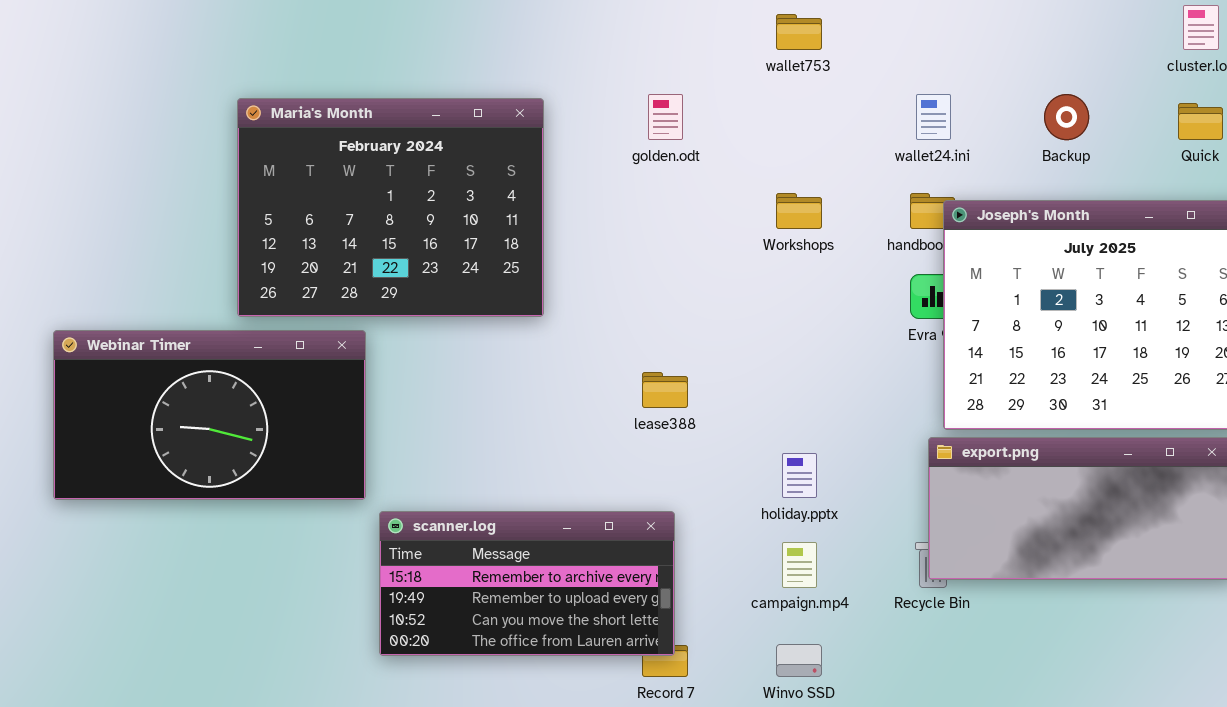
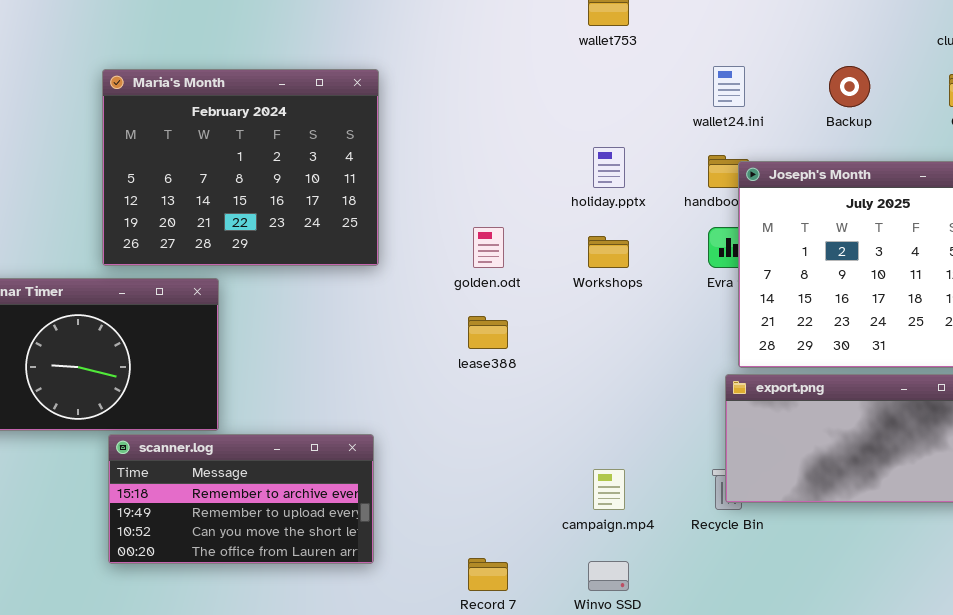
golden.odt: [648,94,683,140] -> [473,227,504,268], moved
Workshops: [776,193,822,229] -> [588,236,629,268], moved
holiday.pptx: [782,453,817,498] -> [593,147,625,188], moved
scanner.log: [379,511,675,656] -> [108,434,374,564], moved

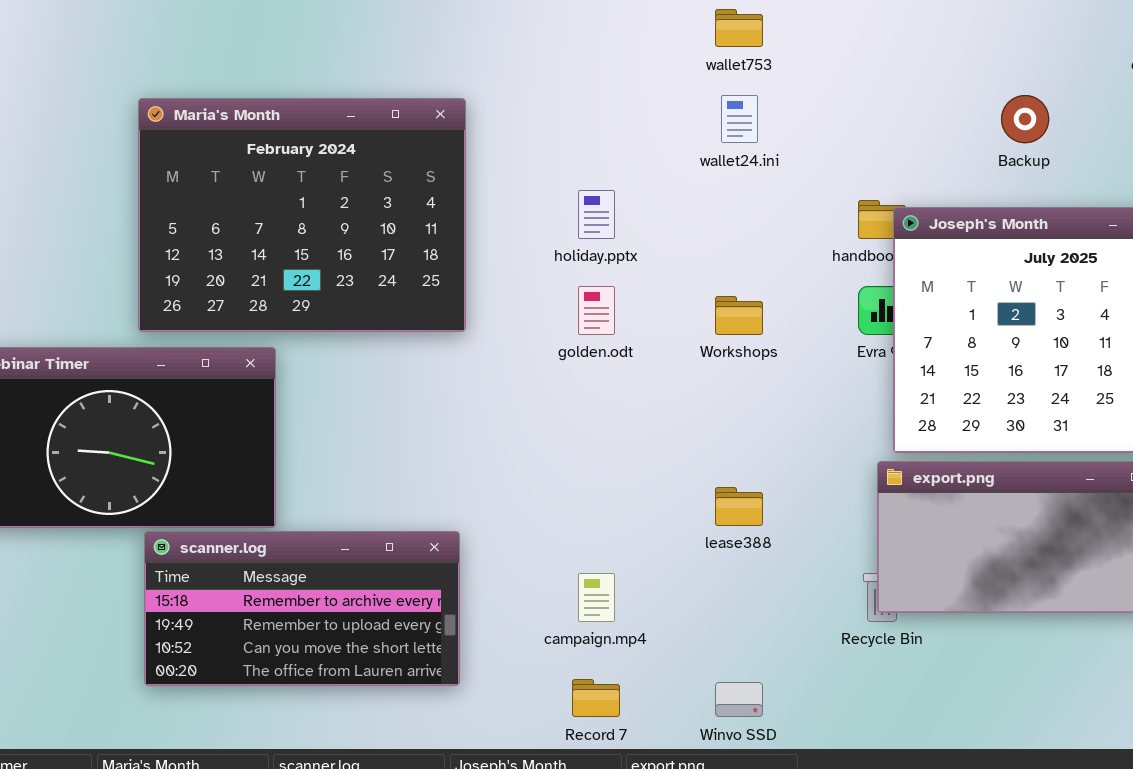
wallet24.ini: [713,66,745,107] -> [721,95,758,143], moved
holiday.pptx: [593,147,625,188] -> [578,190,615,239], moved
lease388: [468,316,508,349] -> [715,487,763,526], moved
campaign.mp4: [593,469,625,510] -> [578,573,615,622], moved

